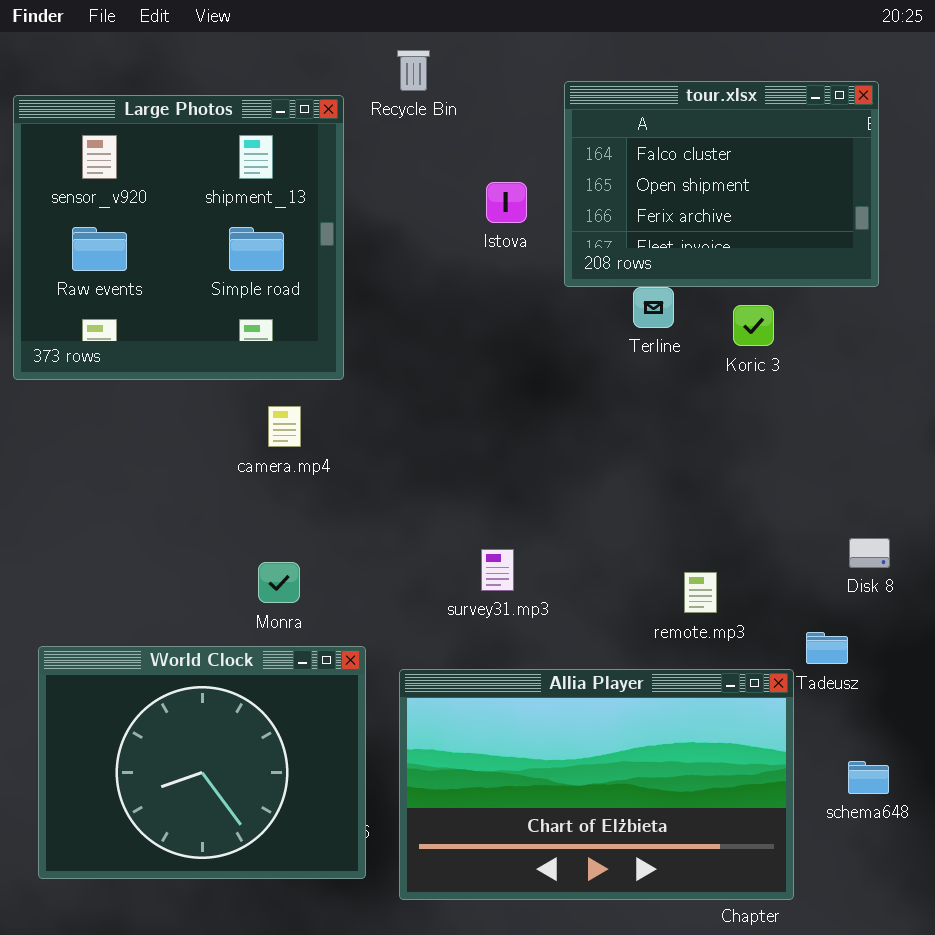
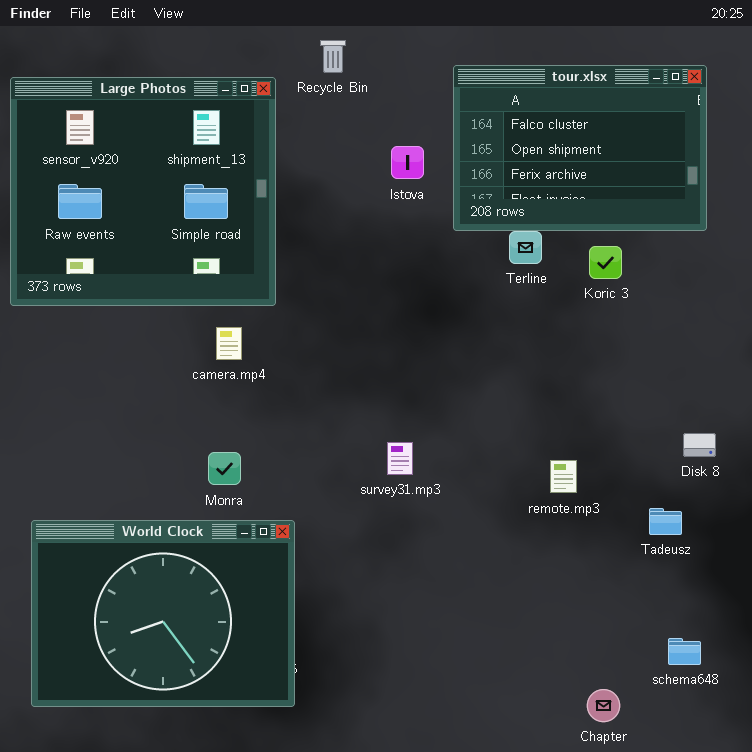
Allia Player: [399,669,794,900] -> none, closed
schema648: [848,761,889,794] -> [668,638,701,665], moved

